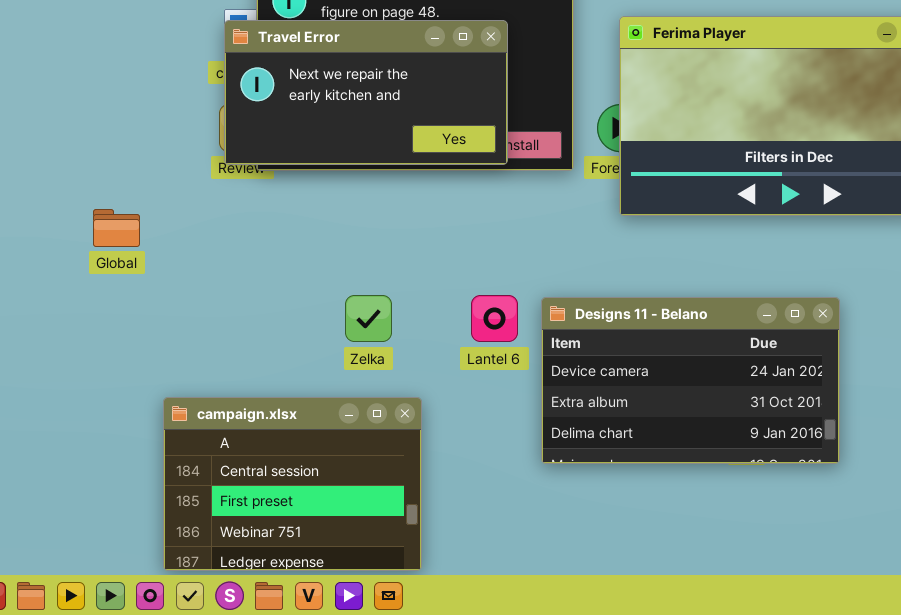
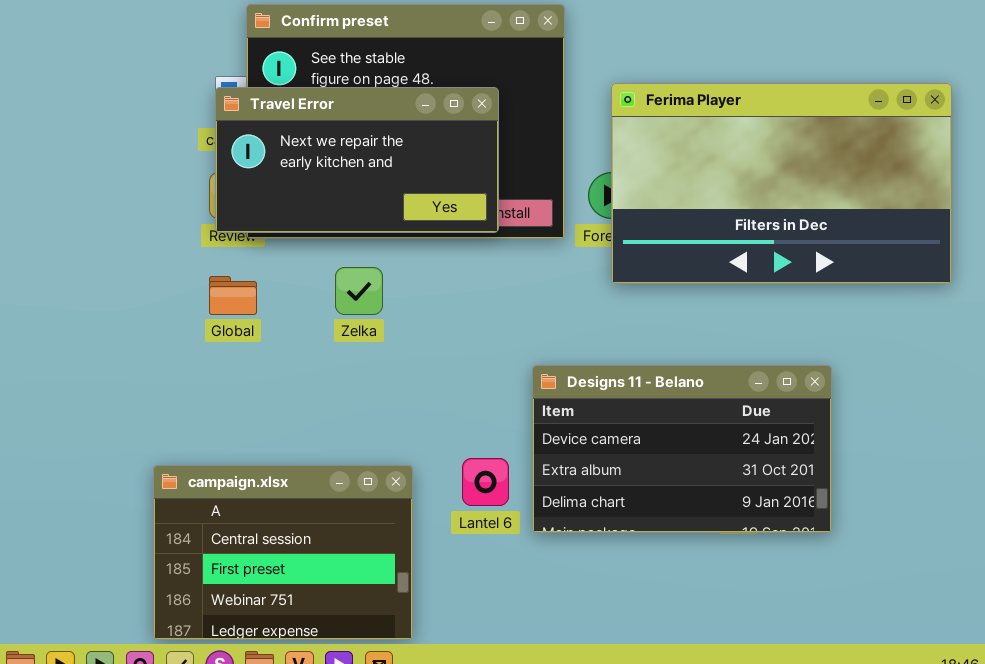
Global: [93,209,140,247] -> [209,276,257,315], moved
Zelka: [345,295,392,342] -> [335,267,383,315], moved
Lantel 6: [471,295,518,342] -> [462,458,509,506], moved

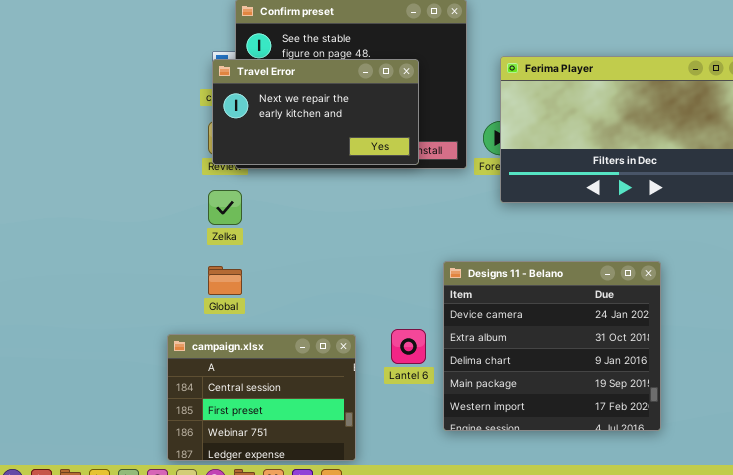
Zelka: [335,267,383,315] -> [208,190,242,225], moved
Global: [209,276,257,315] -> [208,266,242,295], moved
Designs 11 - Belano: [532,365,832,533] -> [443,261,661,431], resized

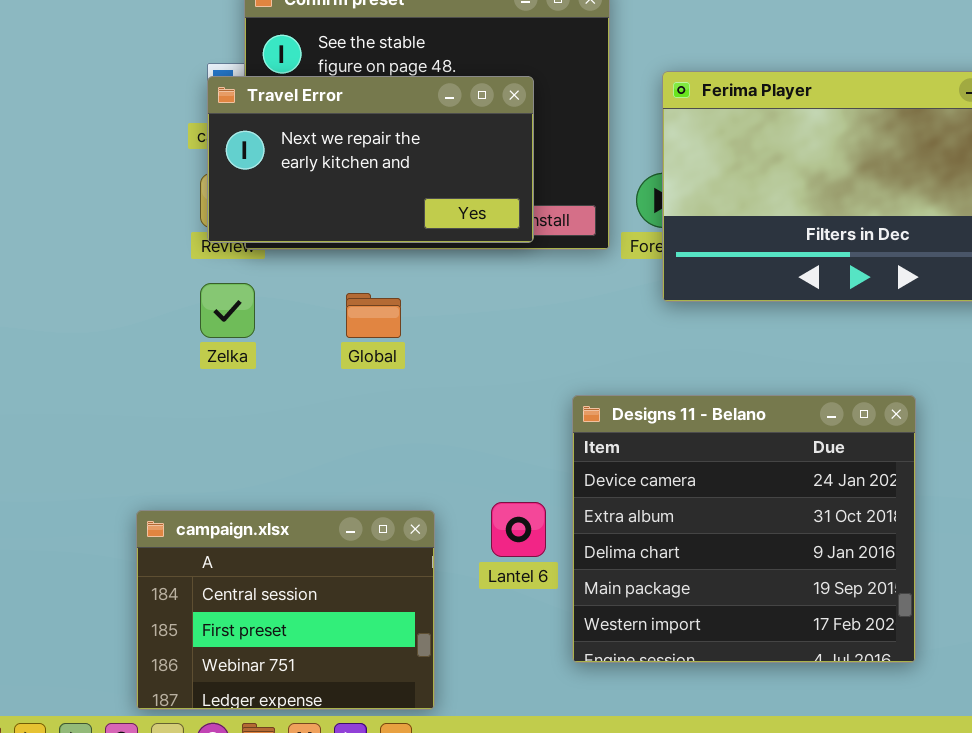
Global: [208,266,242,295] -> [346,293,401,338], moved

